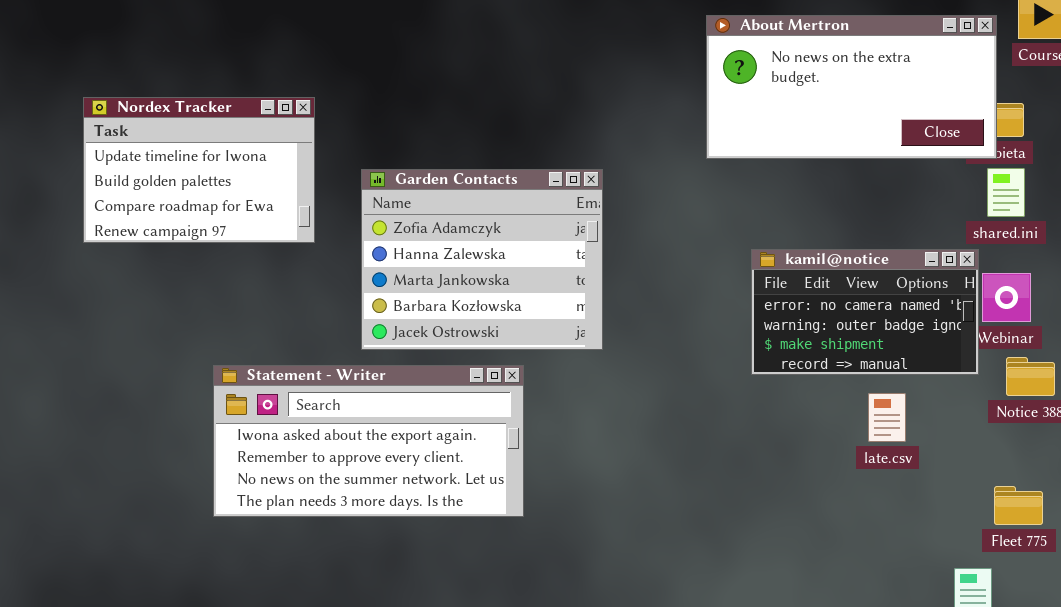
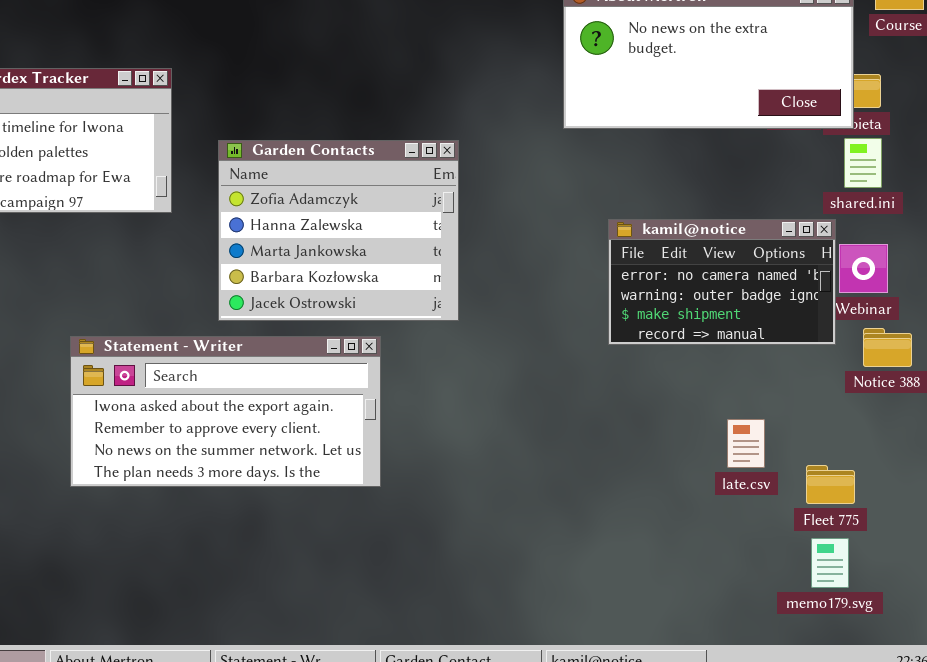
late.csv: [868,393,906,442] -> [727,419,765,468], moved
Fleet 775: [994,486,1043,525] -> [806,465,855,504], moved

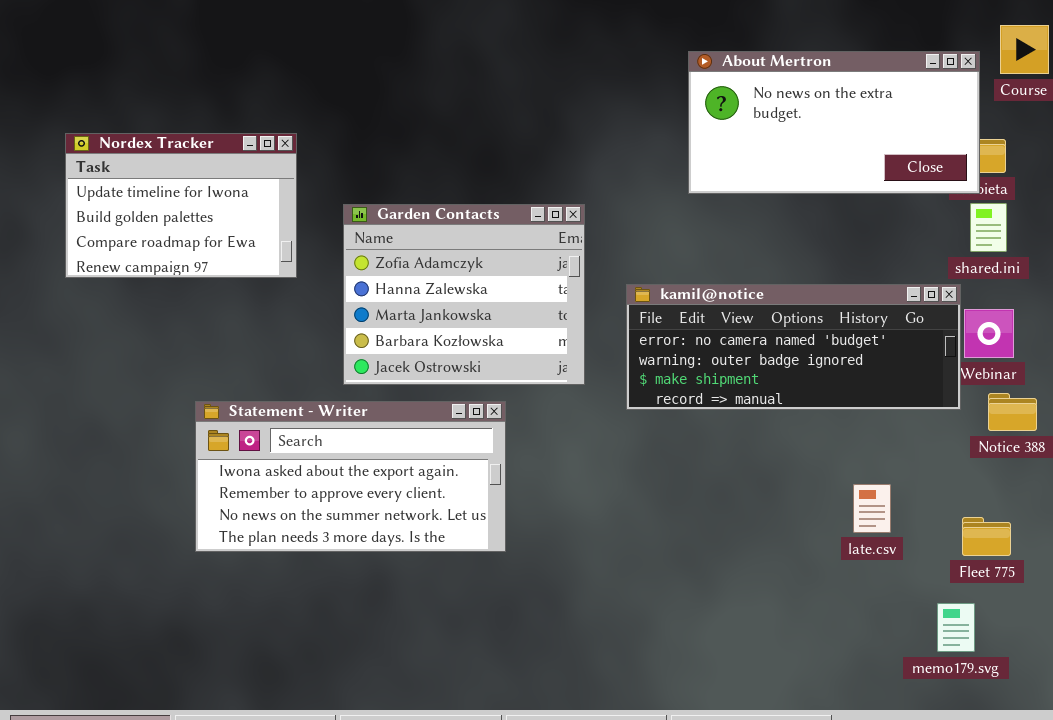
kamil@notice: [608,219,836,345] -> [626,284,961,410], resized
Fleet 775: [806,465,855,504] -> [962,517,1011,556], moved

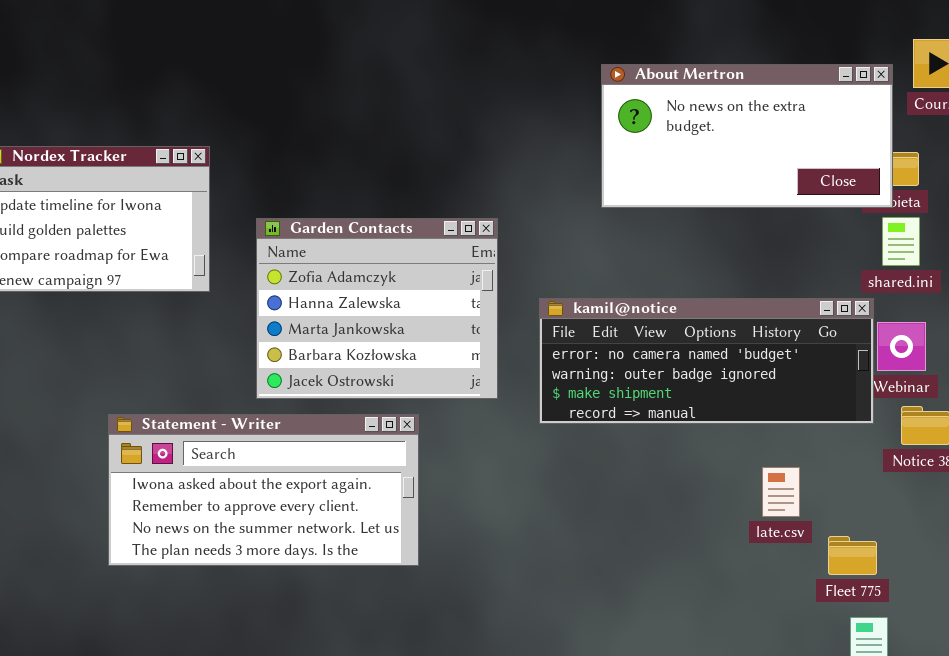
late.csv: [853,484,891,533] -> [762,467,800,517], moved
Fleet 775: [962,517,1011,556] -> [828,536,877,575], moved

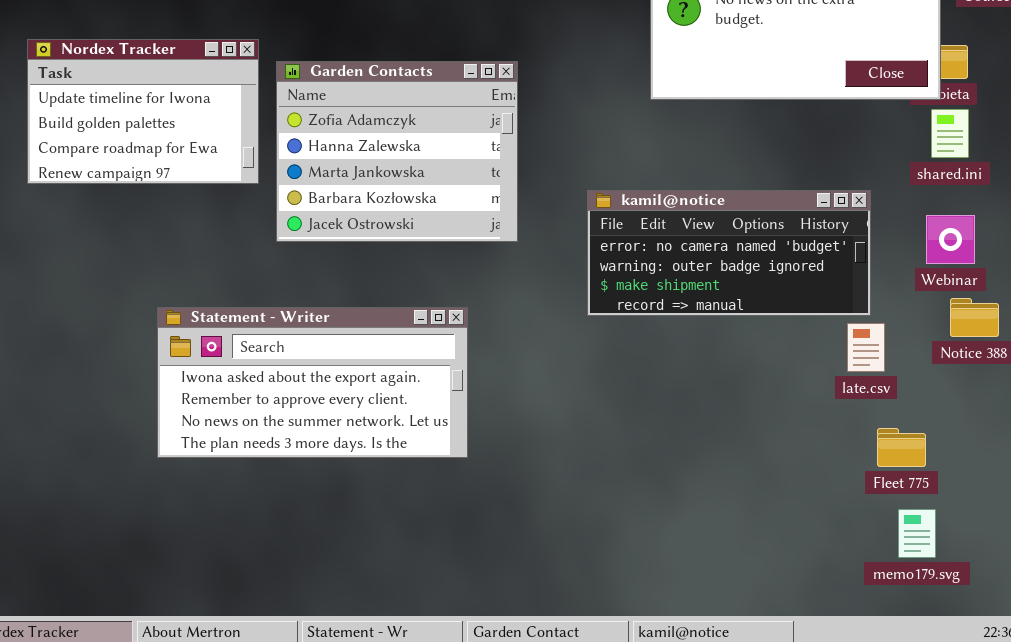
Garden Contacts: [256,218,498,399] -> [276,61,518,242], moved
kamil@notice: [539,298,874,424] -> [587,190,871,316], resized
late.csv: [762,467,800,517] -> [847,323,885,372], moved

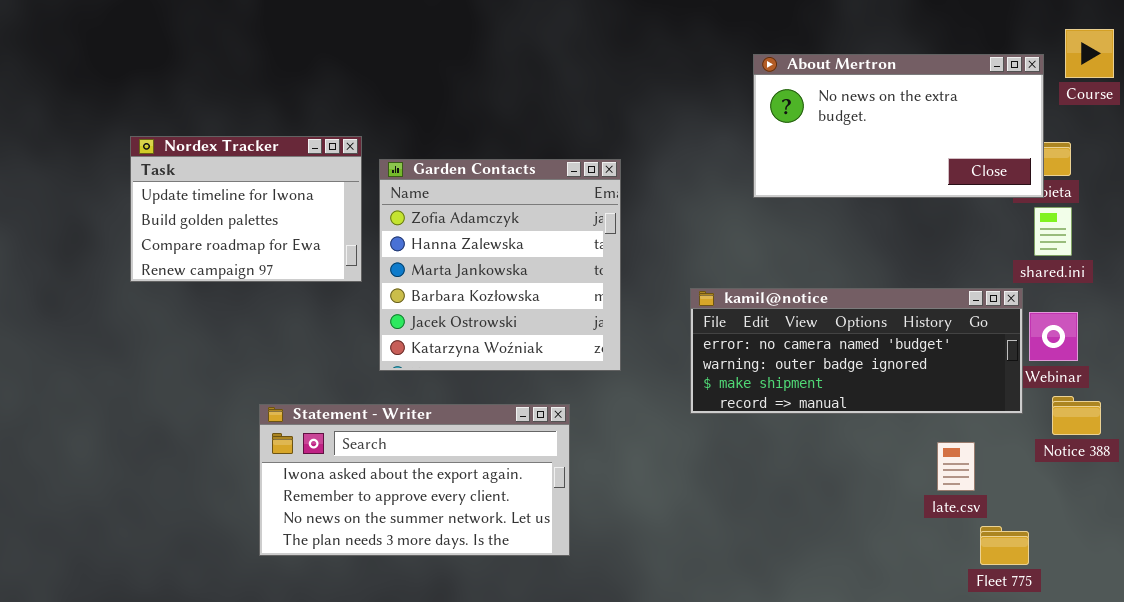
Garden Contacts: [276,61,518,242] -> [379,159,621,371], resized
kamil@notice: [587,190,871,316] -> [690,288,1023,414], resized
late.csv: [847,323,885,372] -> [937,442,975,491], moved

